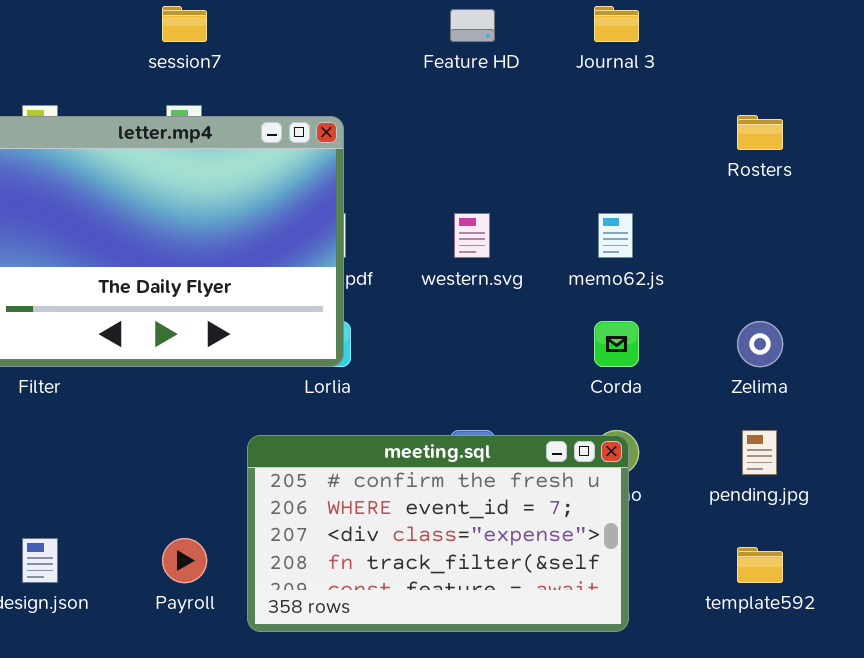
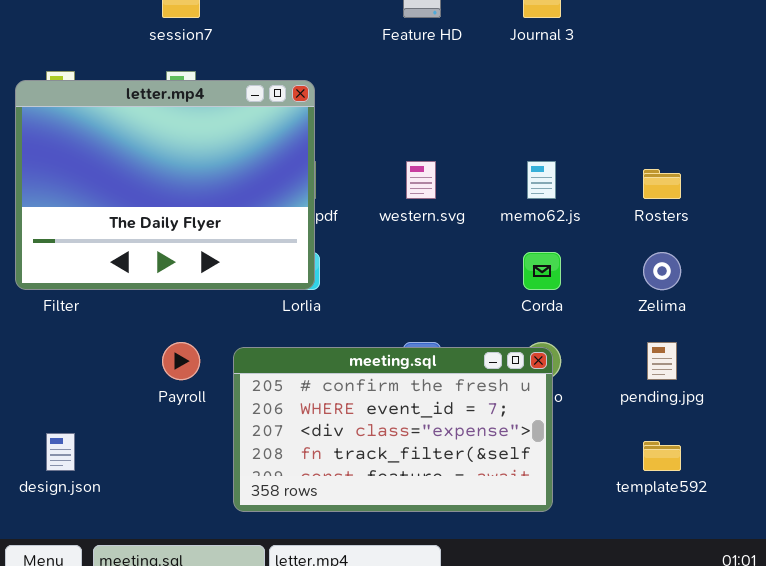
Rosters: [737,115,783,150] -> [643,169,681,199], moved
Payroll: [162,538,207,583] -> [162,342,200,380], moved

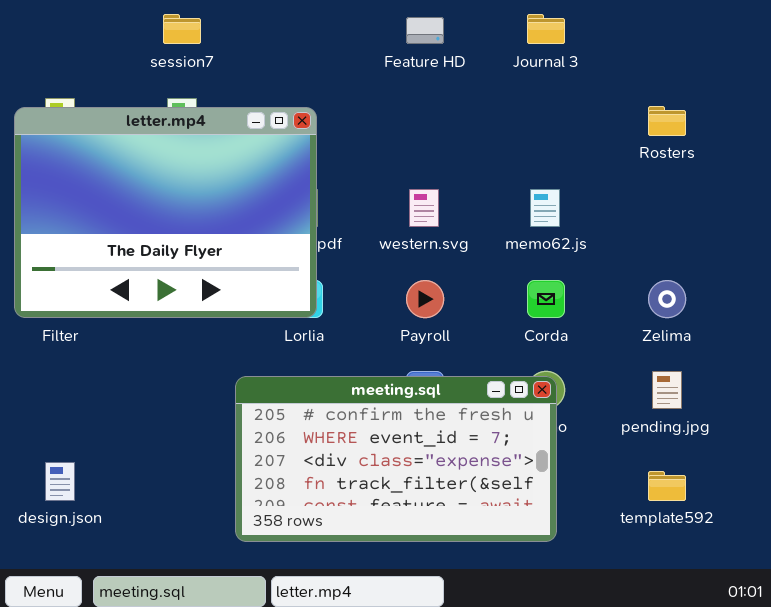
Rosters: [643,169,681,199] -> [648,106,686,136], moved
Payroll: [162,342,200,380] -> [406,280,444,318], moved

